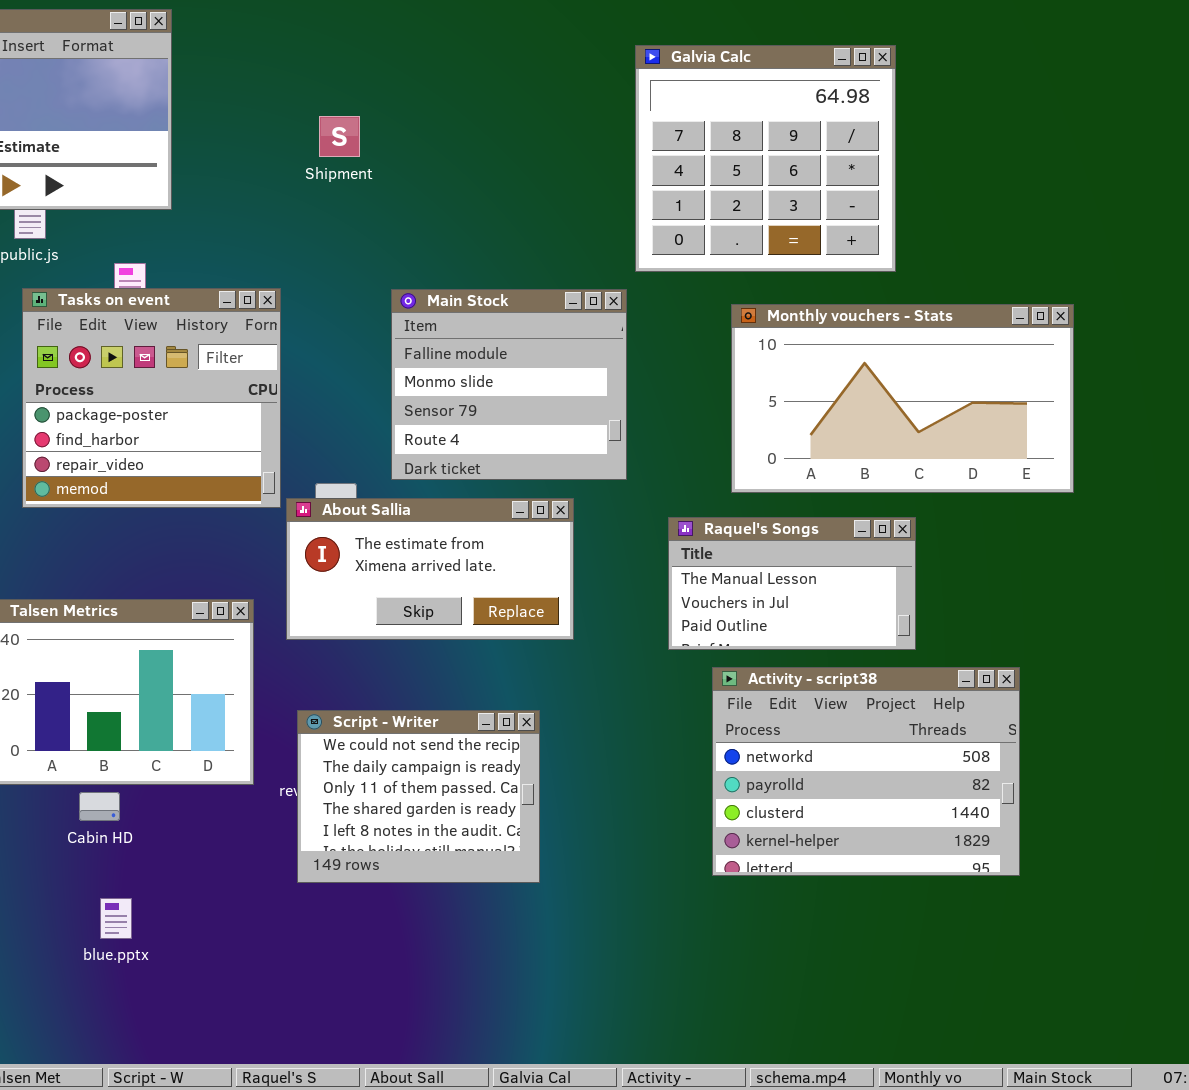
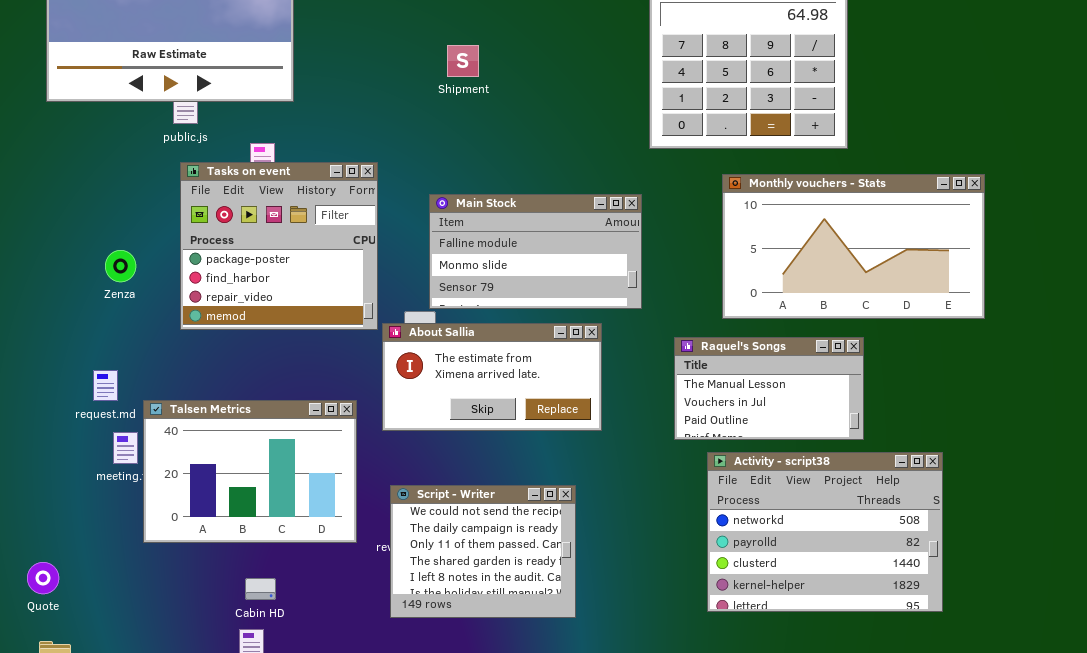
Shipment: [319,116,360,157] -> [447,45,479,77], moved
Main Stock: [391,289,627,480] -> [429,194,642,309], resized
Cabin HD: [79,792,120,821] -> [245,578,276,600], moved

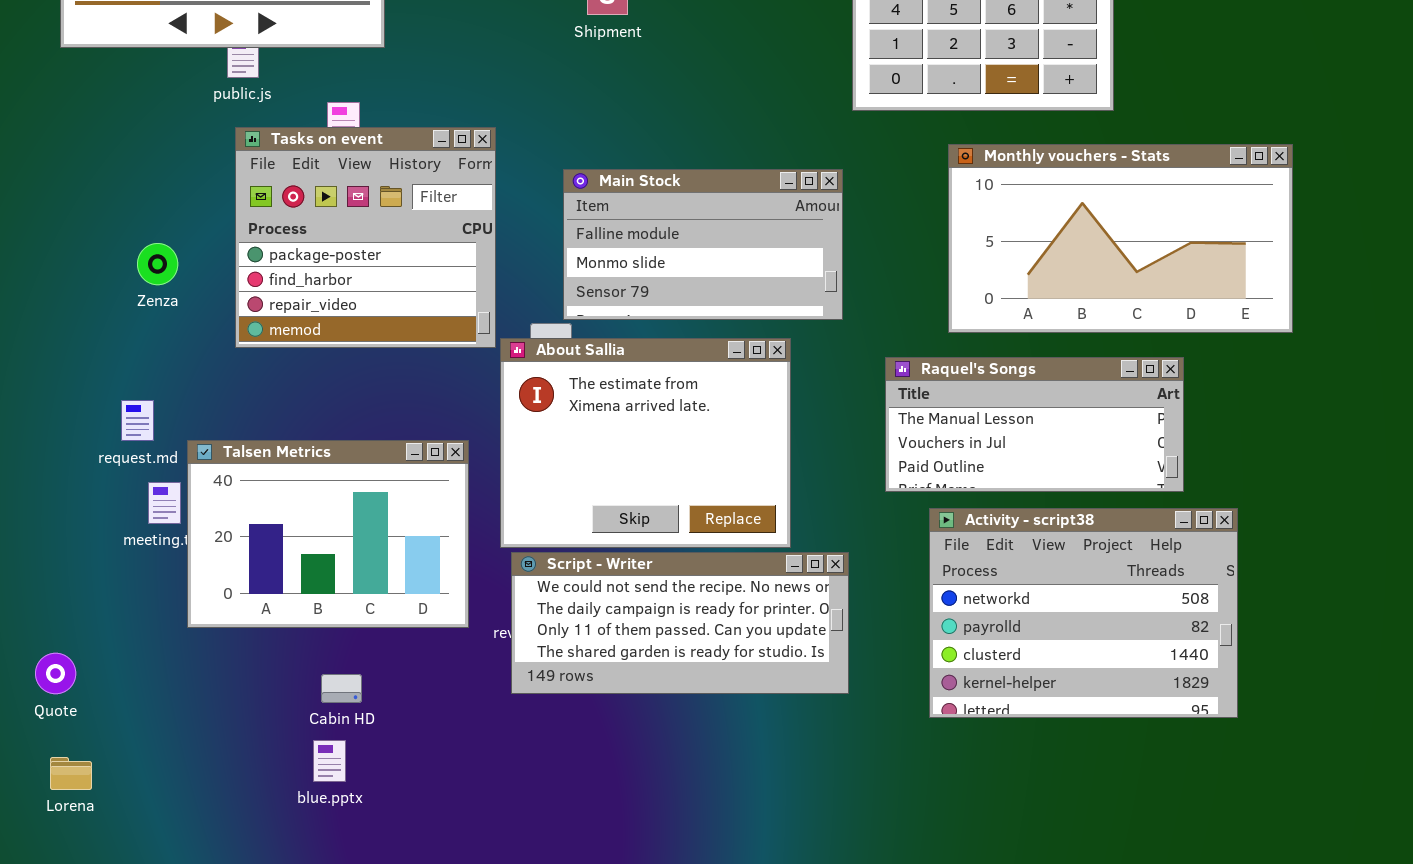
About Sallia: [382,323,602,431] -> [500,338,791,548], resized
Raquel's Songs: [674,337,864,440] -> [885,357,1184,492], resized
Script - Writer: [390,485,576,618] -> [511,552,849,694], resized

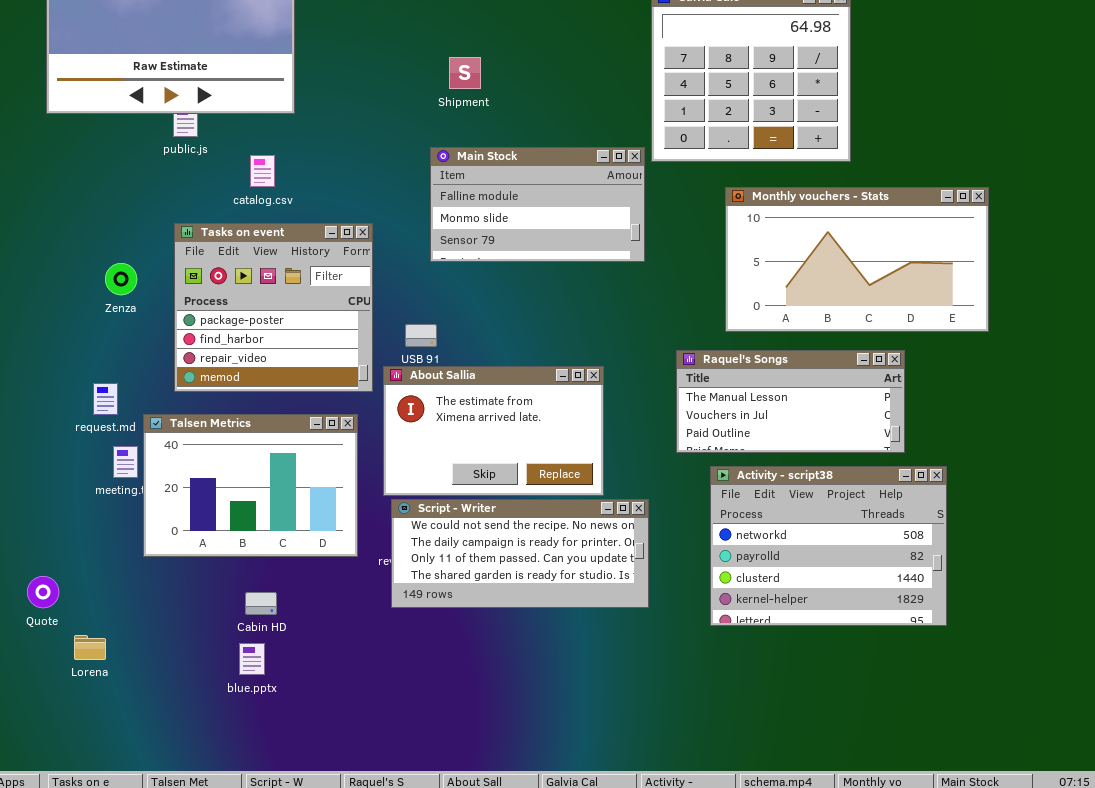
Tasks on event: [235,127,496,348] -> [174,223,373,392], moved
Main Stock: [563,169,843,320] -> [430,147,645,262], moved
About Sallia: [500,338,791,548] -> [383,366,604,496], resized
Lorena: [50,757,92,790] -> [74,635,106,660], moved

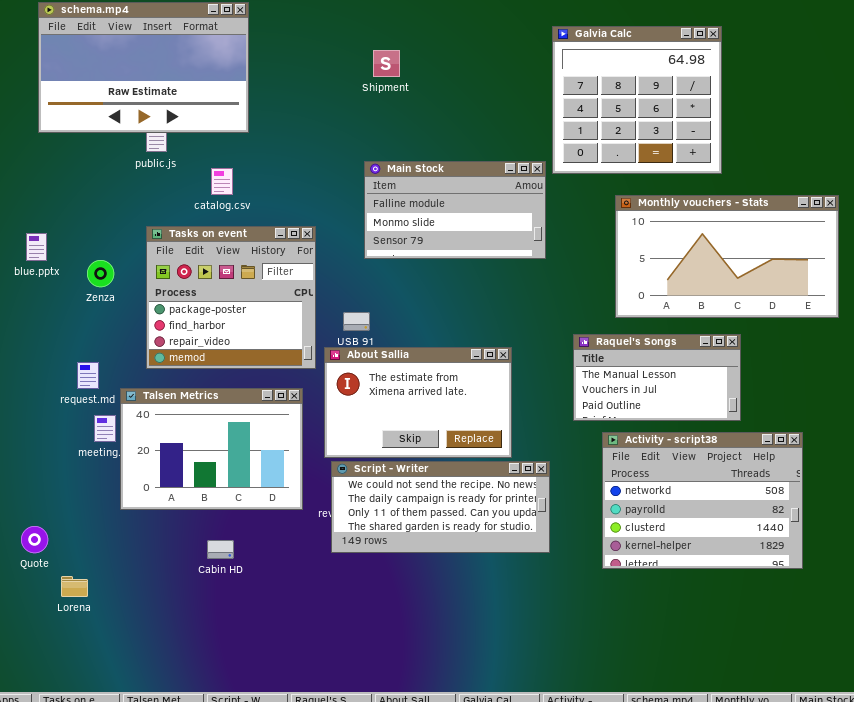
Shipment: [449,57,481,89] -> [373,50,400,77], moved
Raquel's Songs: [676,350,905,453] -> [573,334,741,421], resized
blue.pptx: [239,643,265,675] -> [26,233,47,261], moved

